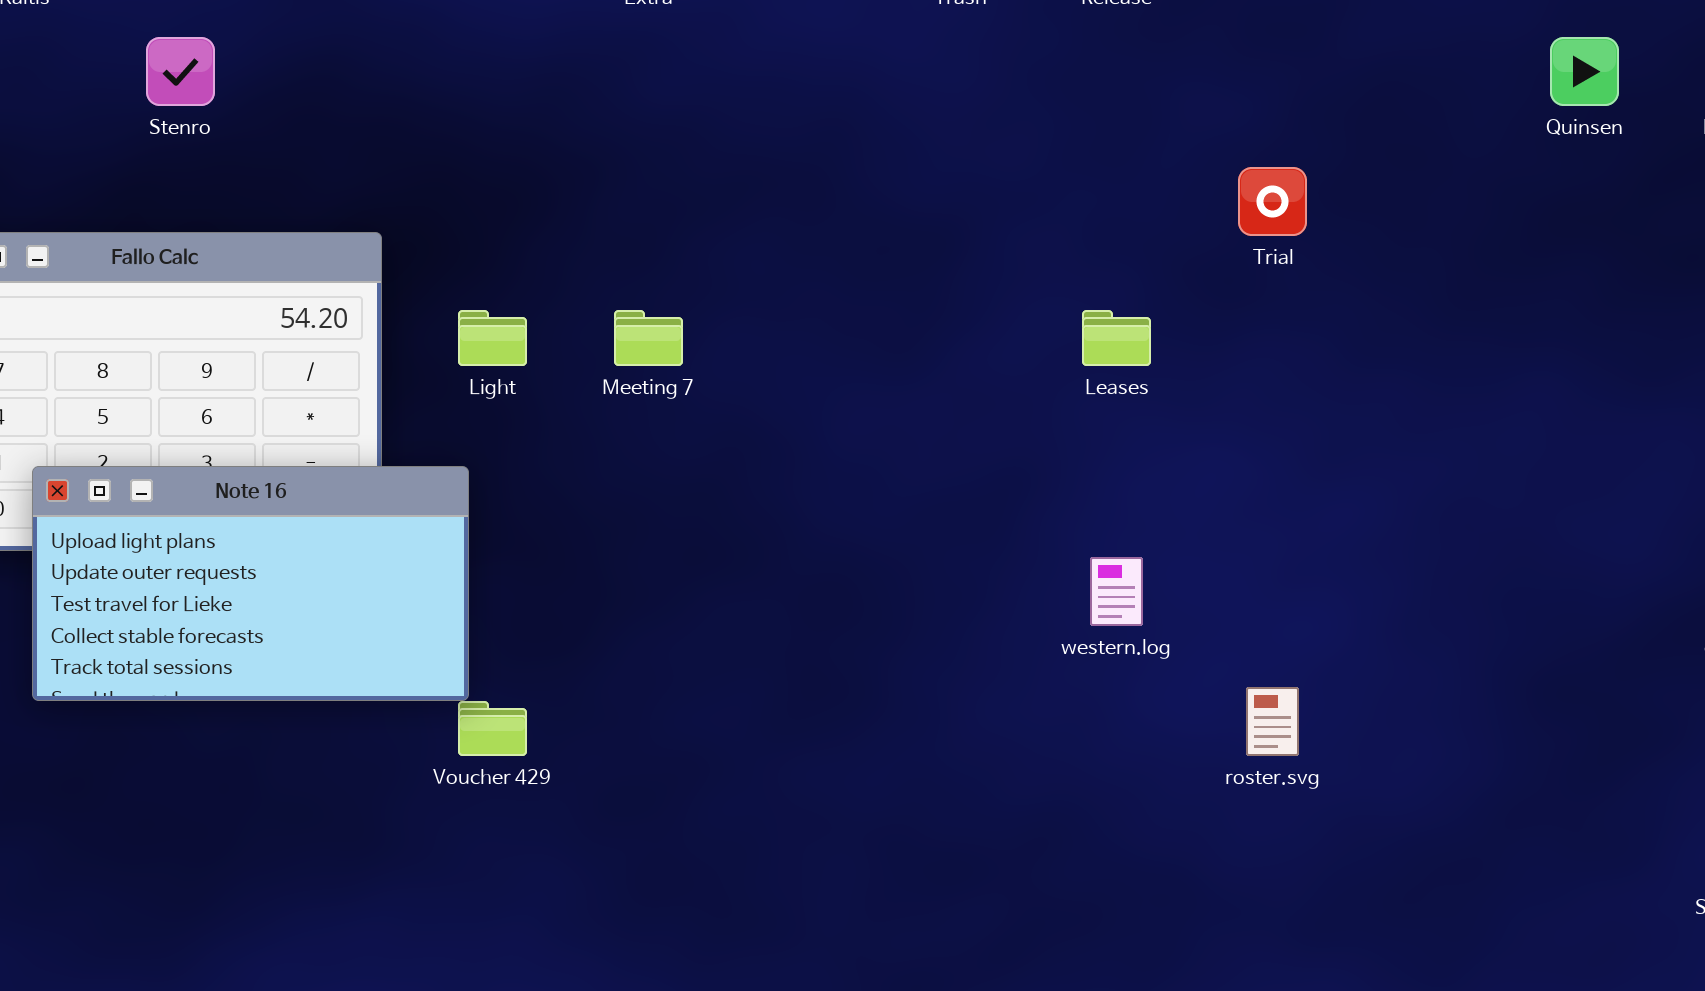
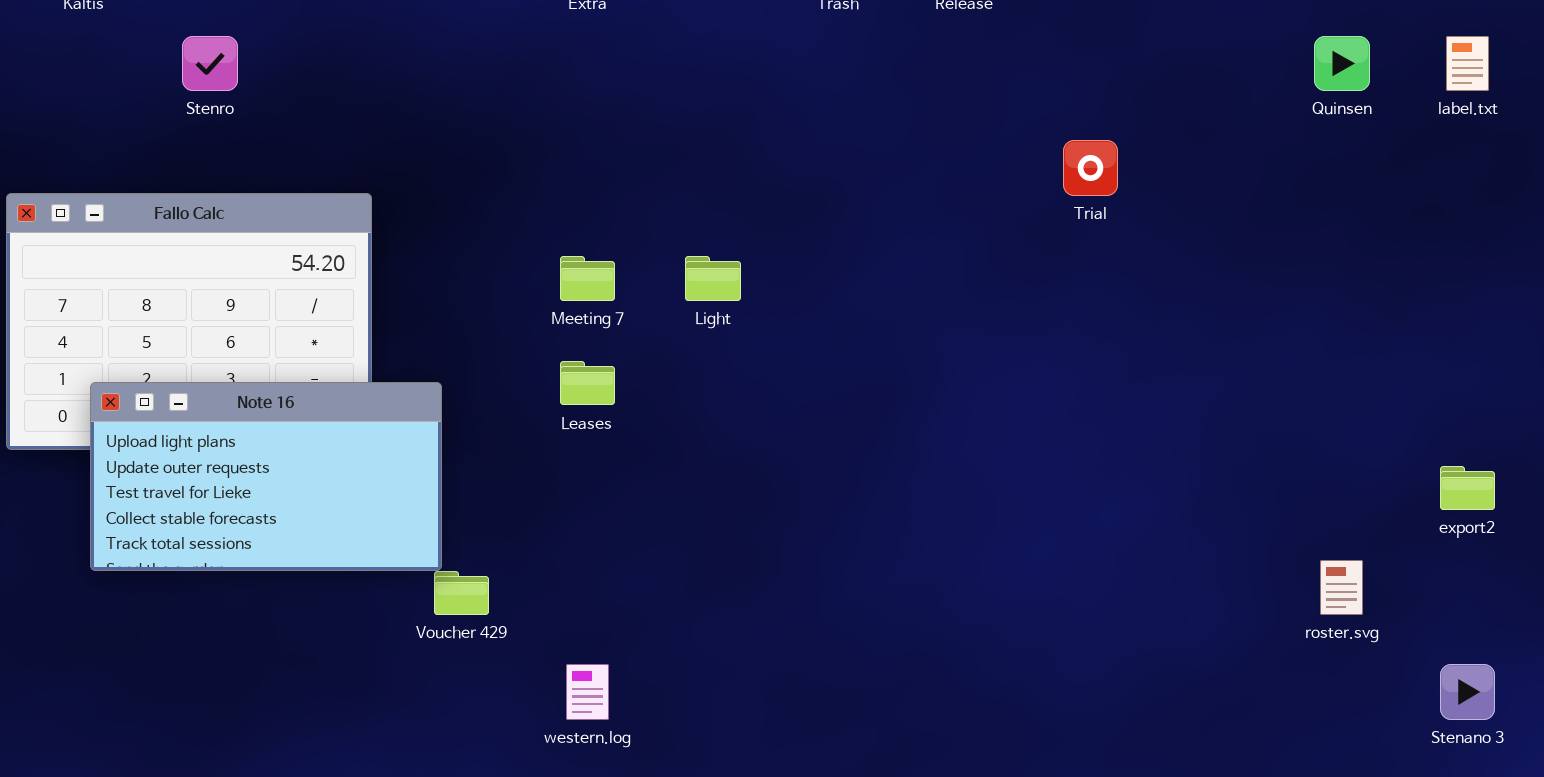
Light: [458,310,527,366] -> [685,256,741,301], moved
Leases: [1082,310,1151,366] -> [560,361,615,405], moved
western.log: [1090,557,1143,626] -> [566,664,609,720], moved
roster.svg: [1246,687,1299,756] -> [1320,560,1363,615], moved

